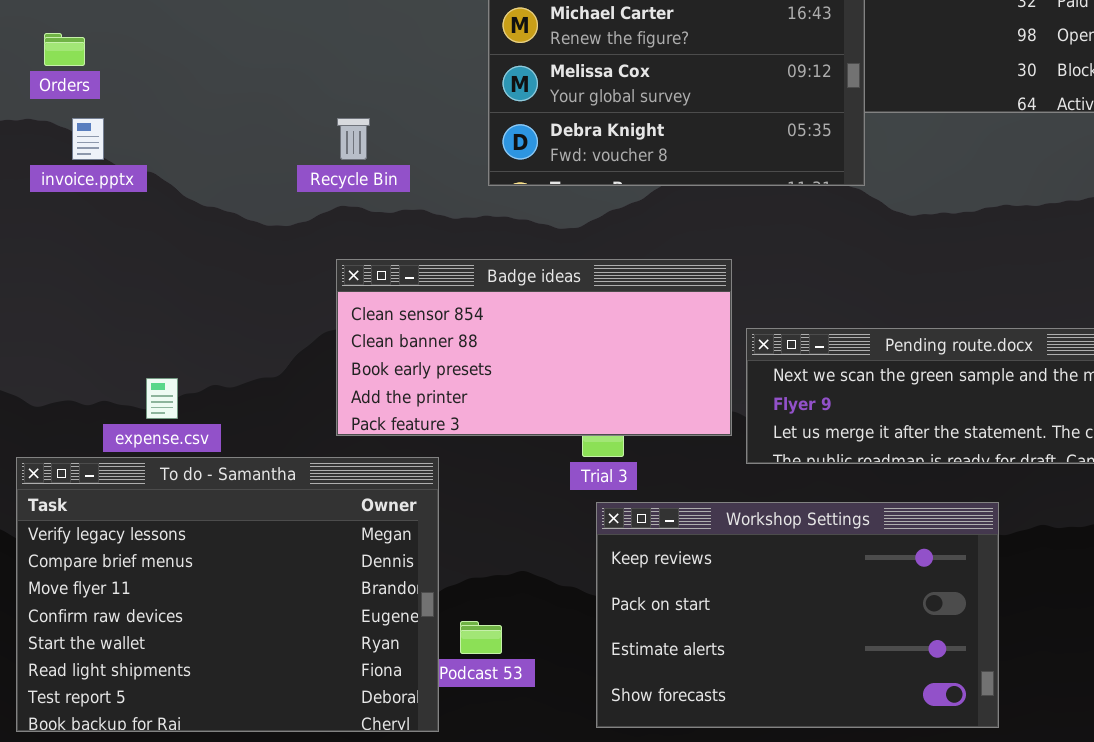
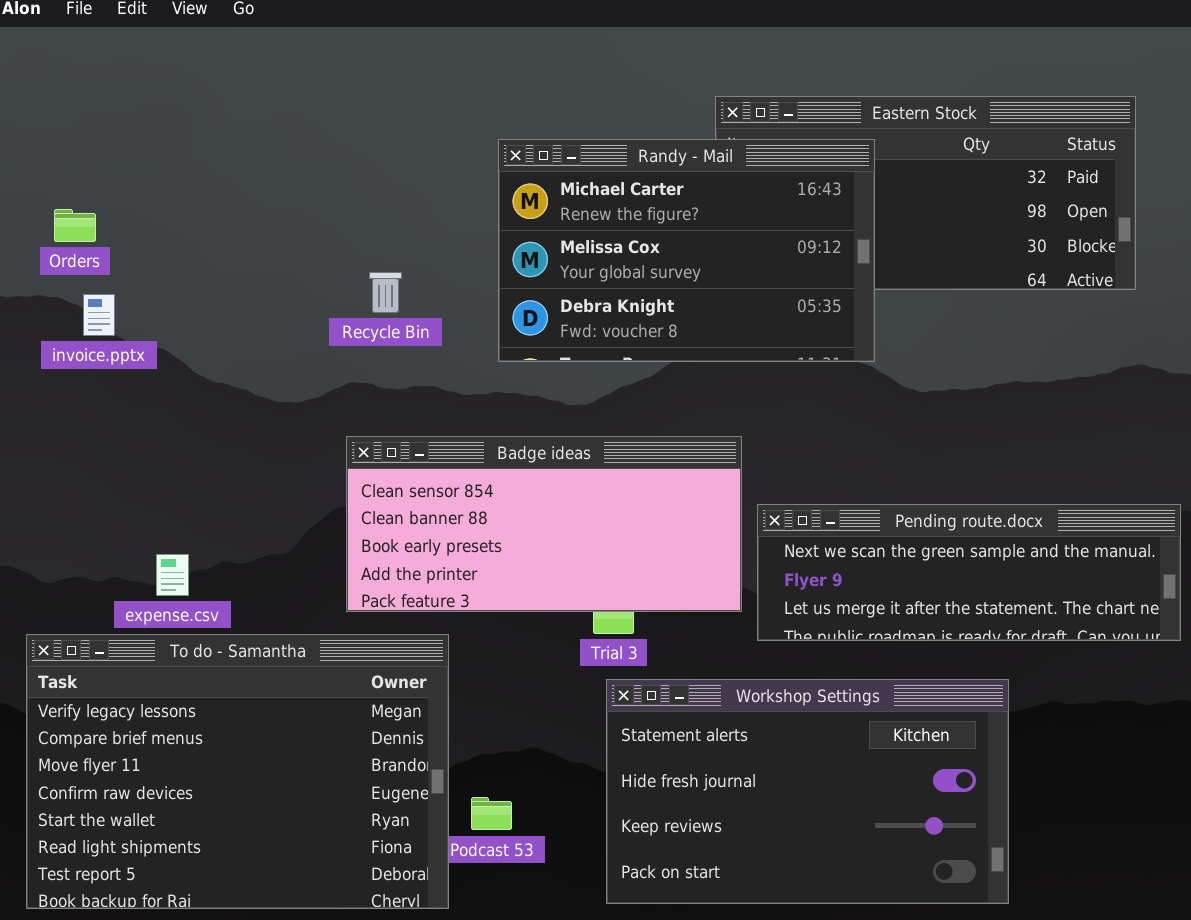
Recycle Bin: [337,118,370,160] -> [369,272,402,313], moved
Workshop Settings: [596,502,999,728] -> [606,679,1009,904], scrolled up 2 rows

